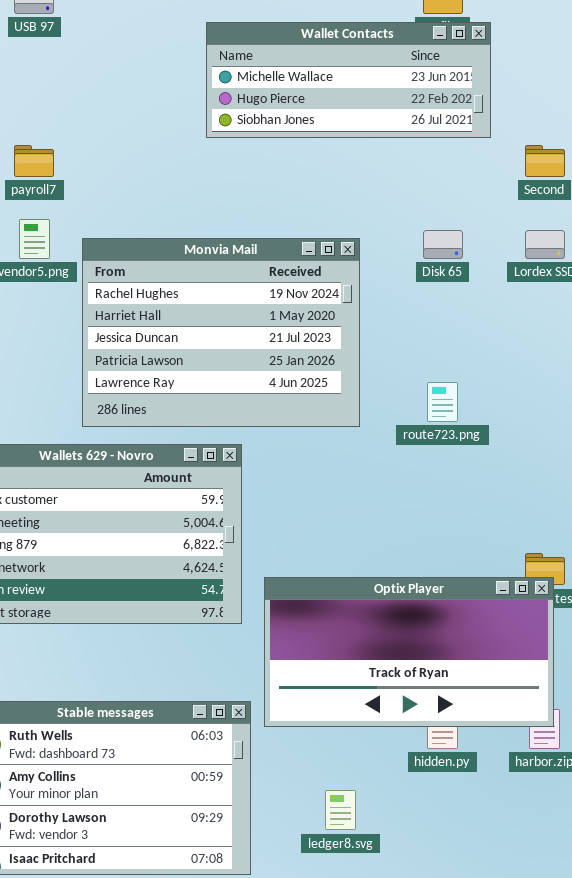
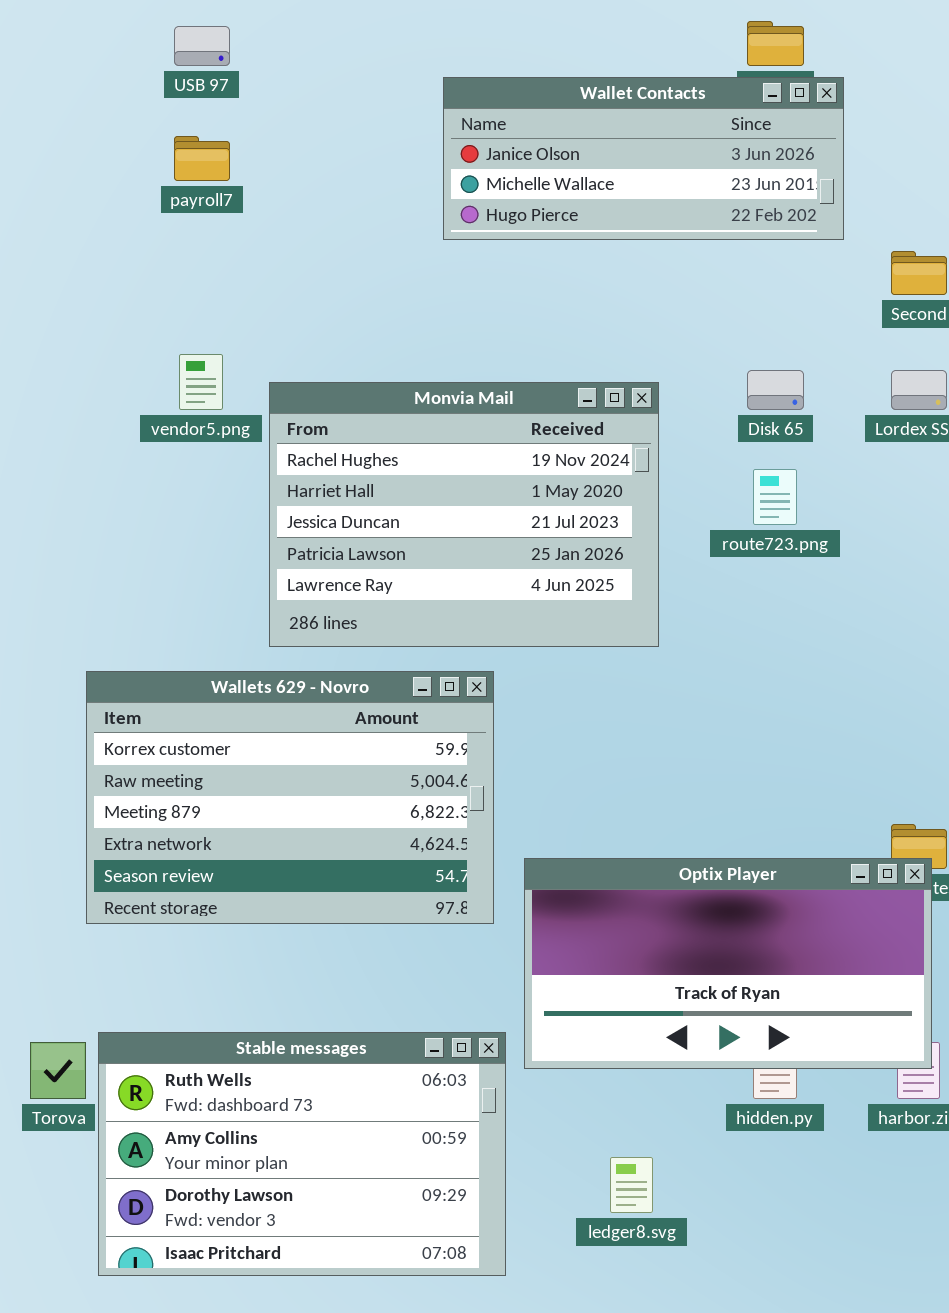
Wallet Contacts: [206,22,491,138] -> [443,77,844,240], scrolled up 1 row
payroll7: [14,145,54,177] -> [174,136,230,181], moved
route723.png: [427,382,458,422] -> [753,469,797,525], moved

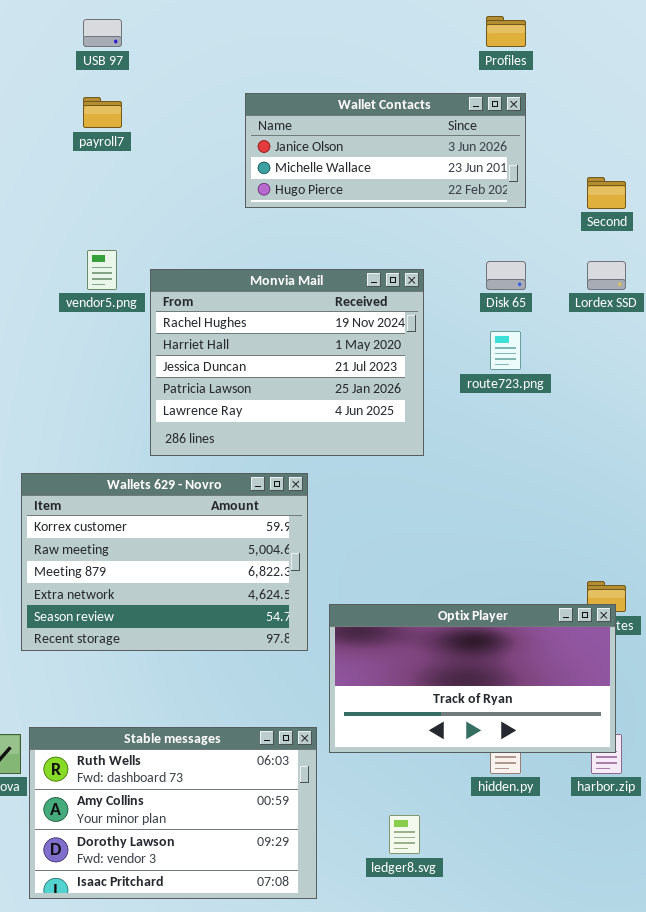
Wallet Contacts: [443,77,844,240] -> [245,93,526,208], moved

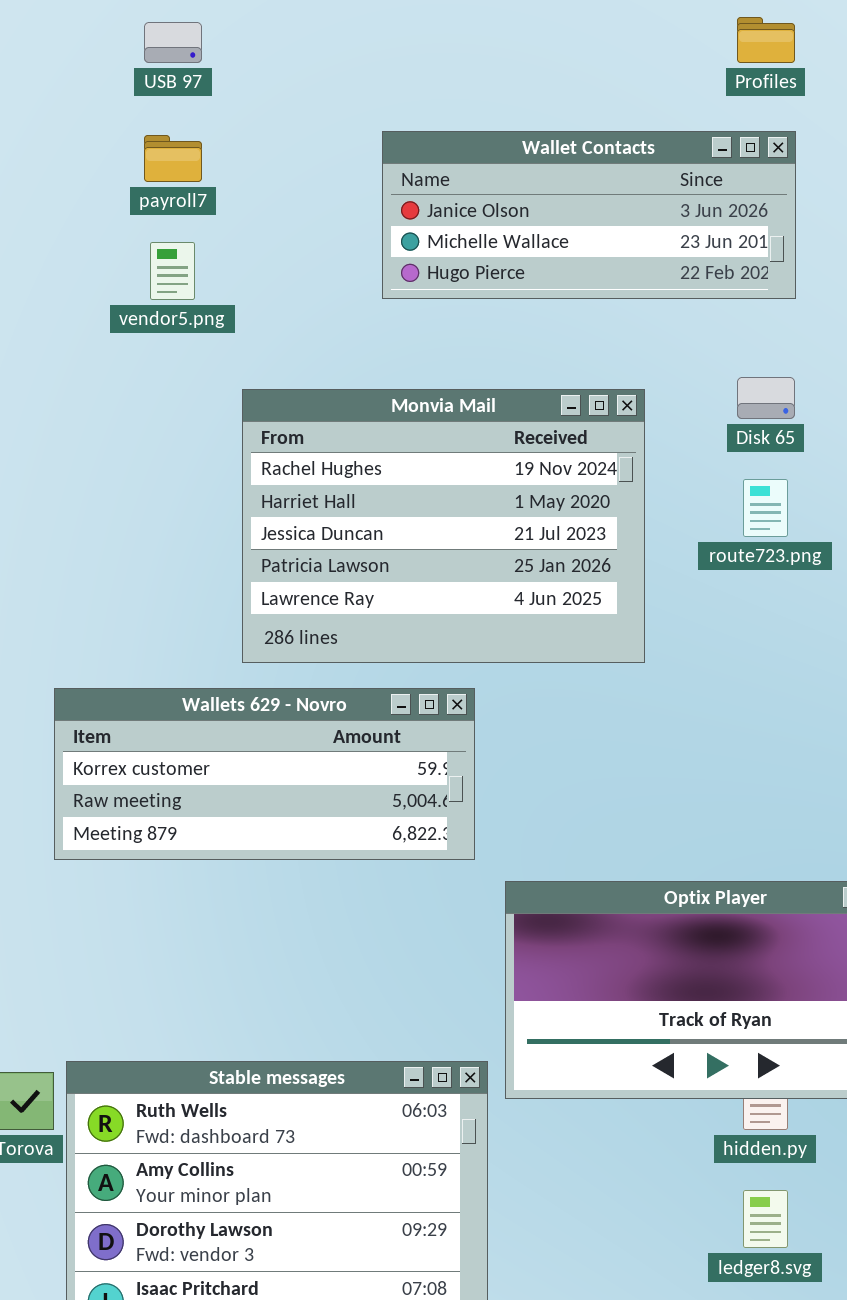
vendor5.png: [87,250,117,290] -> [150,242,195,300], moved
Wallets 629 - Novro: [21,473,308,651] -> [54,688,475,860], resized
ledger8.svg: [389,815,420,854] -> [743,1190,788,1248], moved

